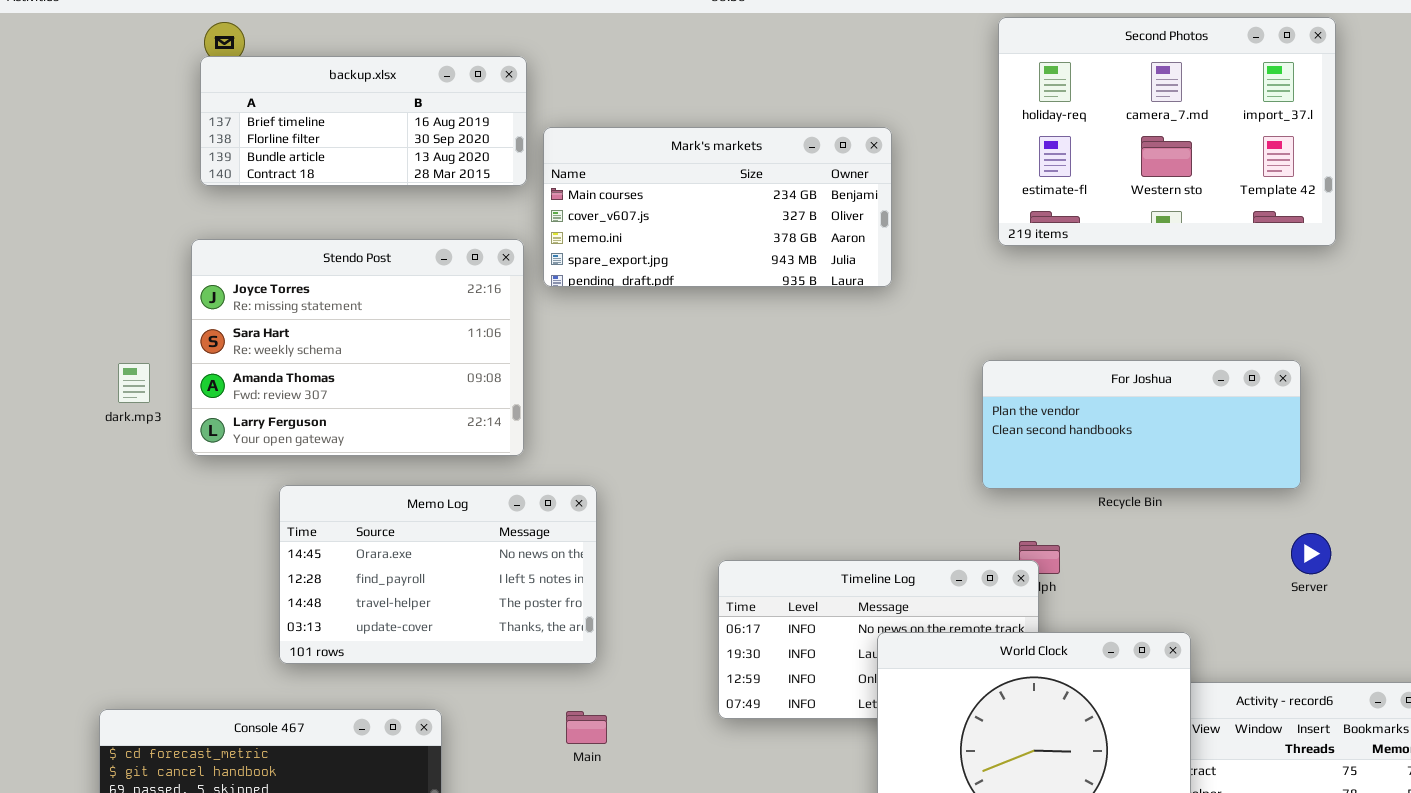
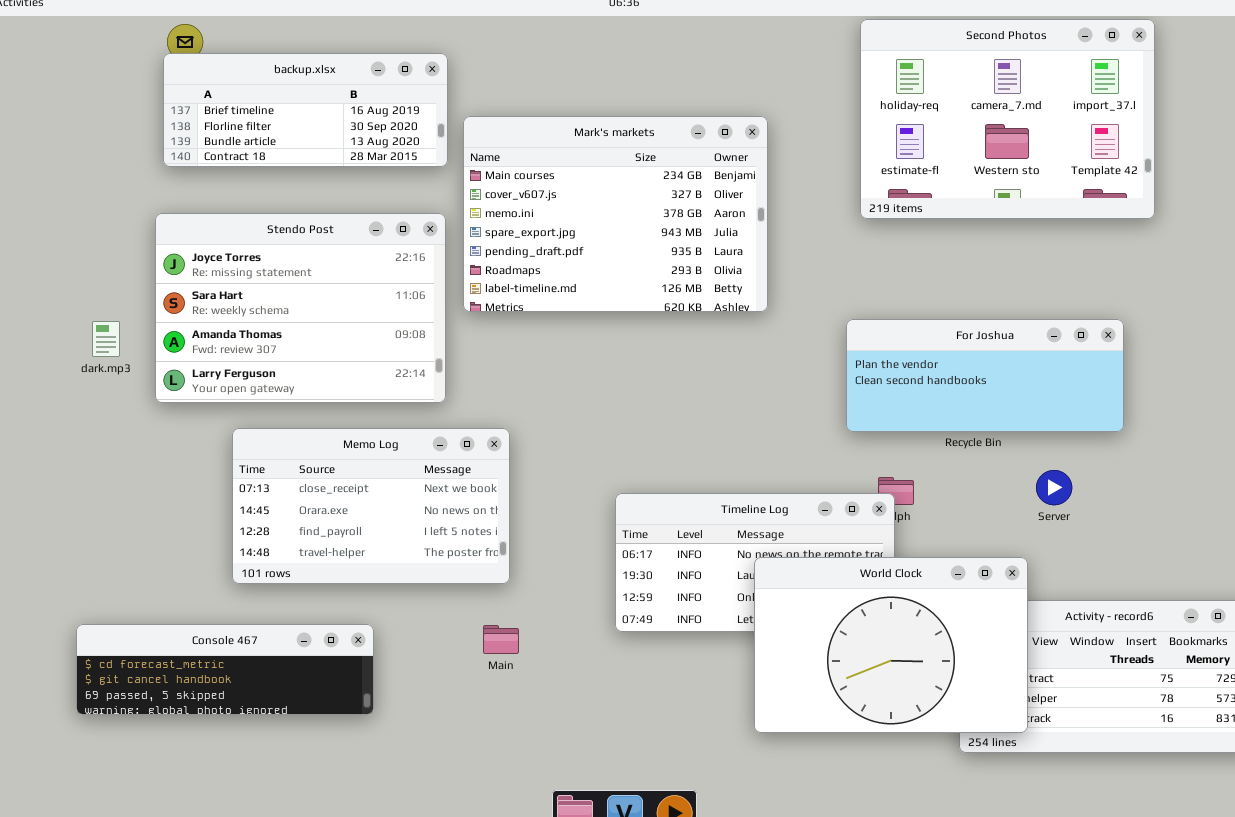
Mark's markets: [543,127,892,287] -> [463,116,768,312], resized
Memo Log: [279,485,597,664] -> [232,428,510,584], scrolled up 1 row
Server: [1291,533,1331,574] -> [1036,470,1072,505], moved

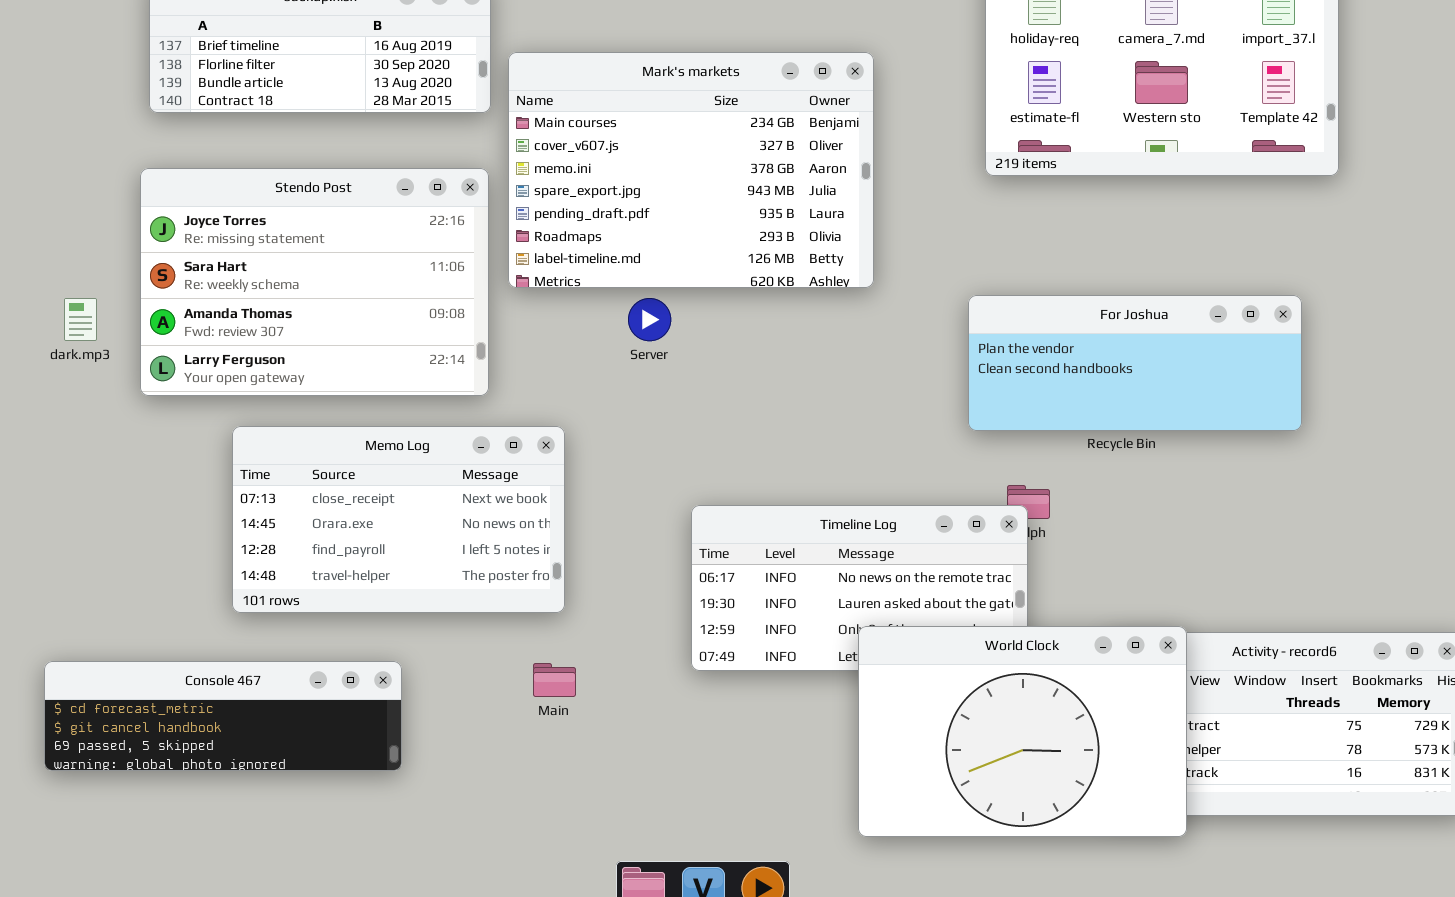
Server: [1036,470,1072,505] -> [628,298,671,341], moved
World Clock: [754,557,1028,733] -> [858,626,1187,837], moved

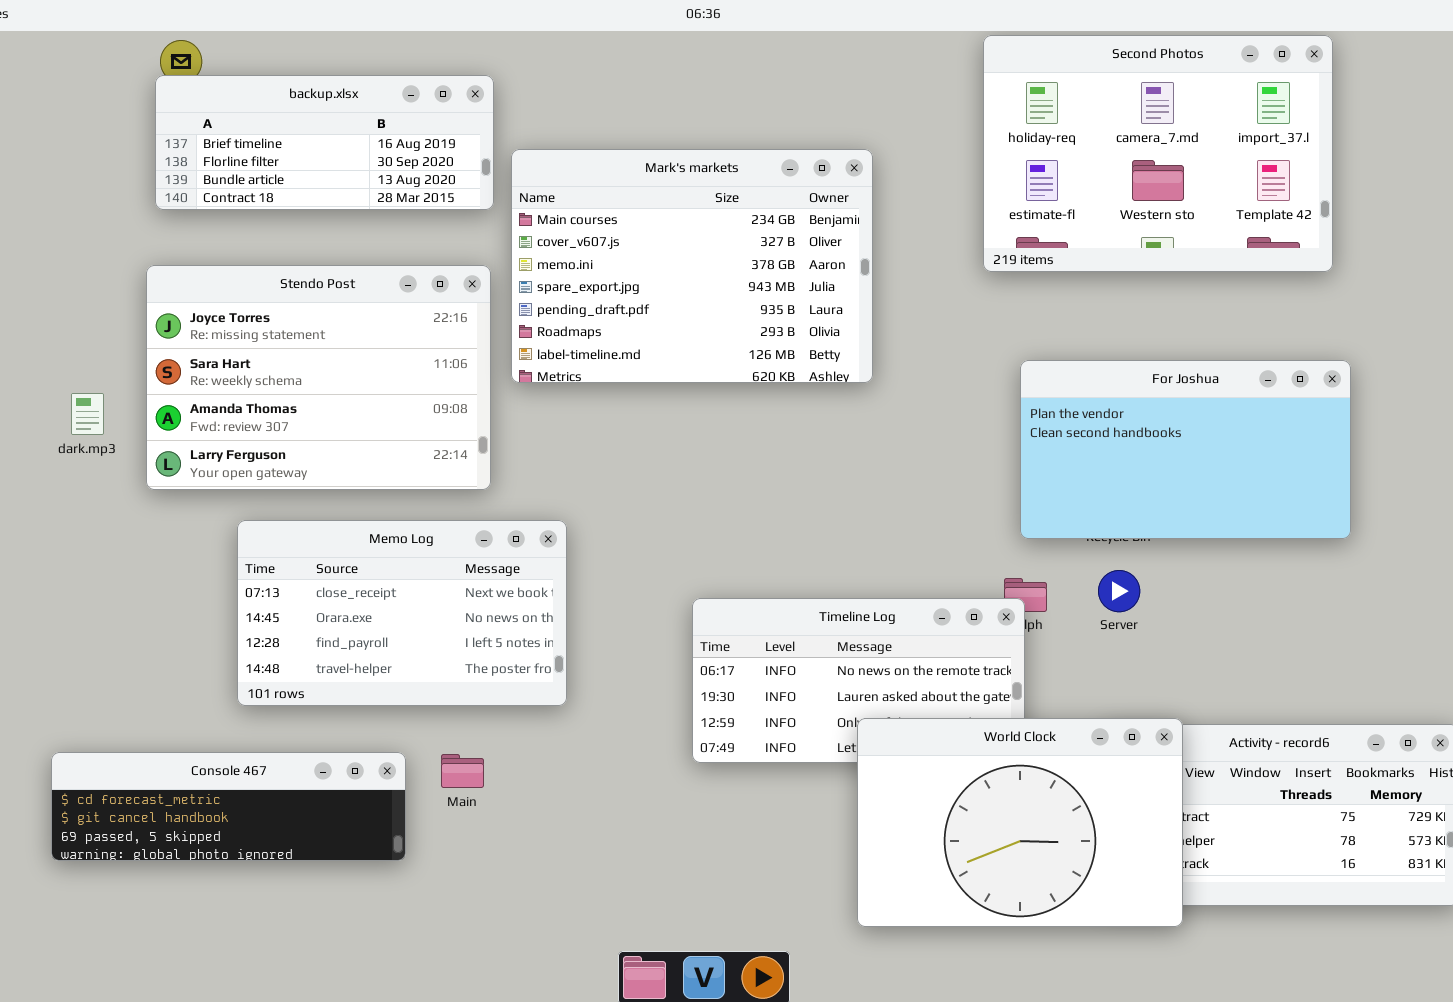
For Joshua: [968,295,1302,431] -> [1020,360,1351,539], moved, resized
Server: [628,298,671,341] -> [1098,570,1140,612], moved
Main: [533,663,576,697] -> [441,754,484,788], moved

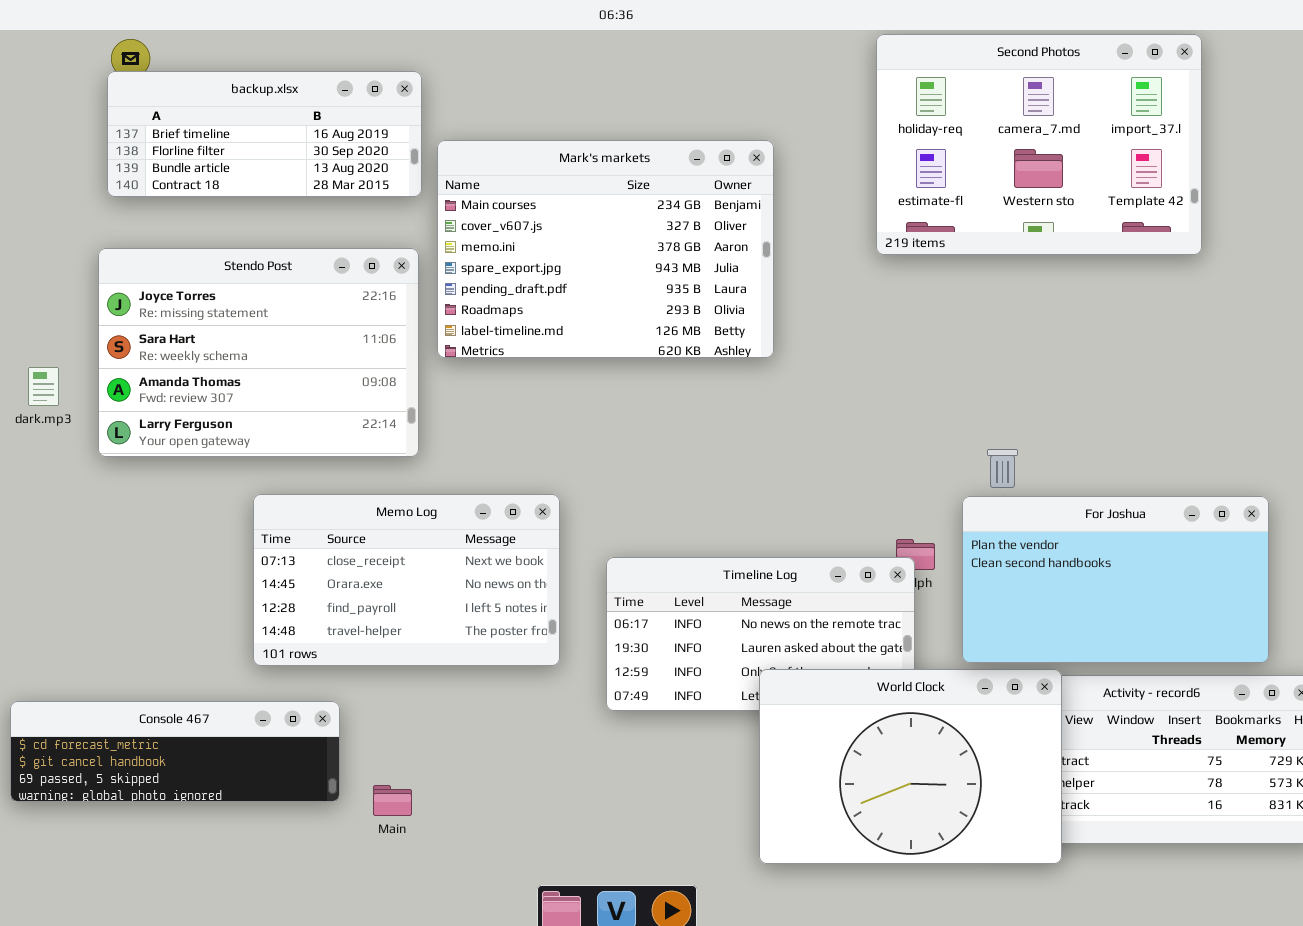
For Joshua: [1020,360,1351,539] -> [962,496,1269,663], moved
Memo Log: [237,520,567,706] -> [253,494,560,666], moved
Main: [441,754,484,788] -> [373,785,412,816], moved

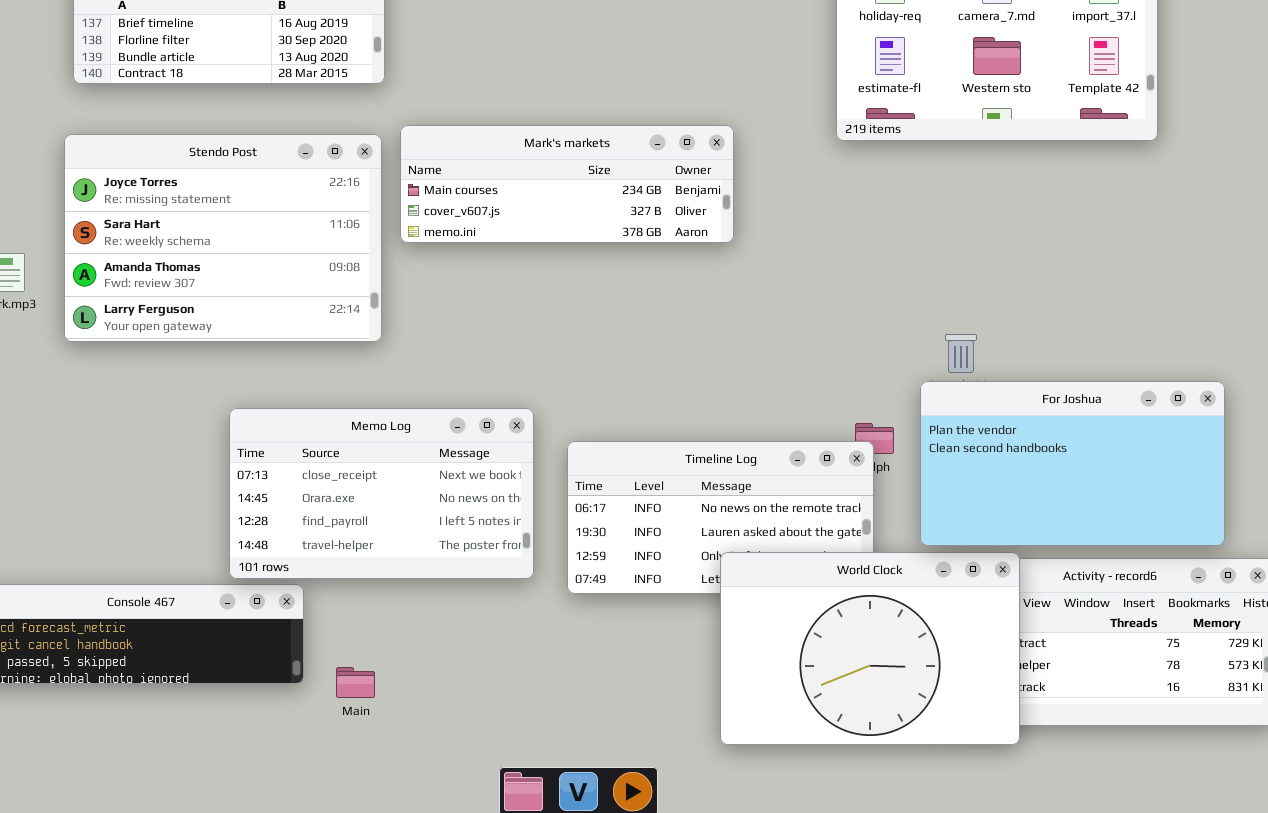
Mark's markets: [437,140,774,358] -> [400,125,734,243], resized
Memo Log: [253,494,560,666] -> [229,408,534,579], moved

